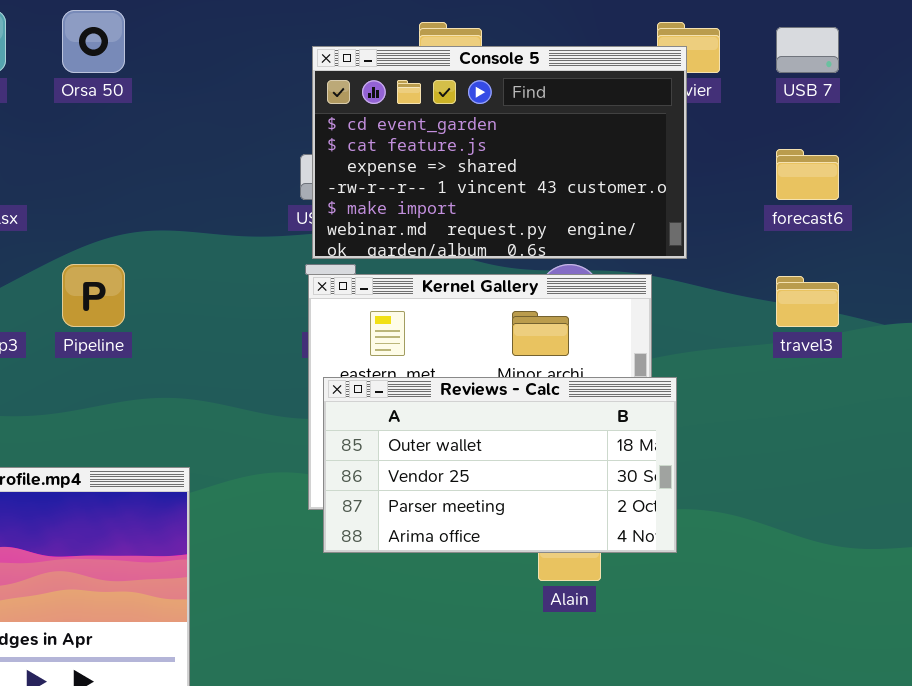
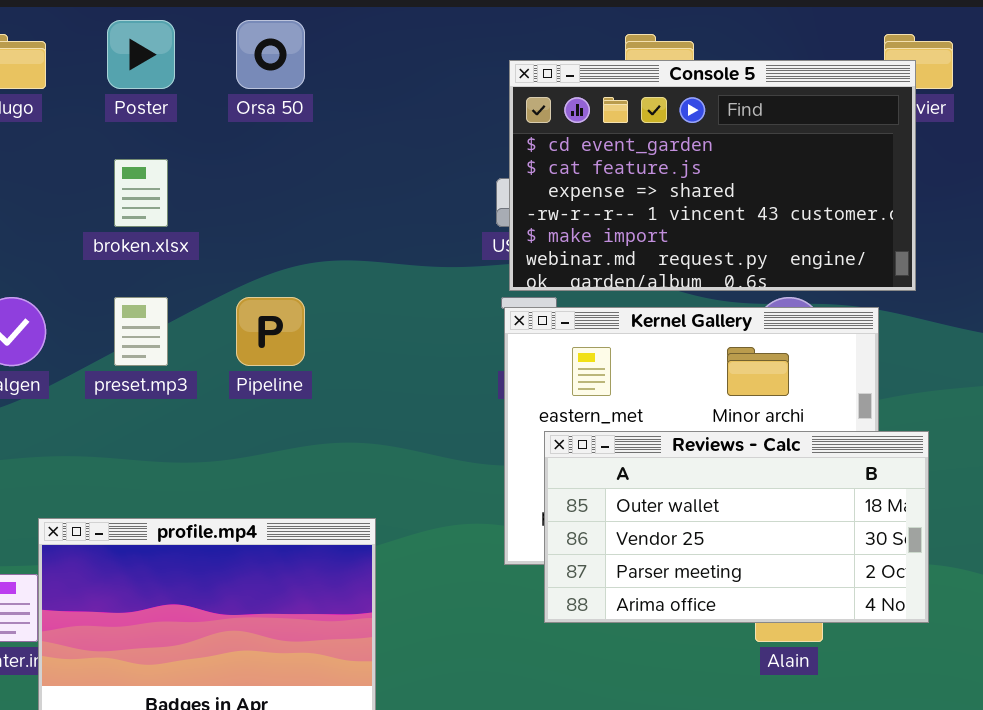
Reviews - Calc: [323,377,677,553] -> [544,431,929,623], moved

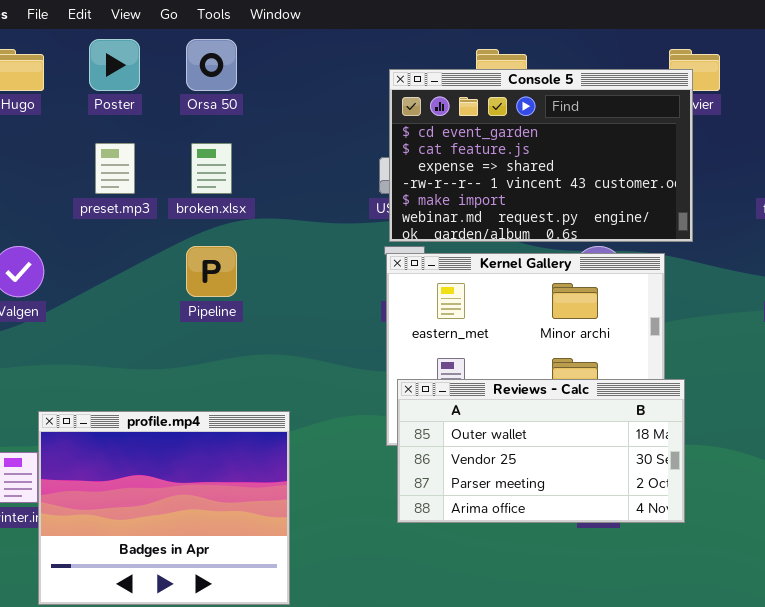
broken.xlsx: [114,159,168,227] -> [191,143,232,194], moved
preset.mp3: [114,297,168,366] -> [95,143,135,194], moved
Reviews - Calc: [544,431,929,623] -> [397,379,685,523], moved

